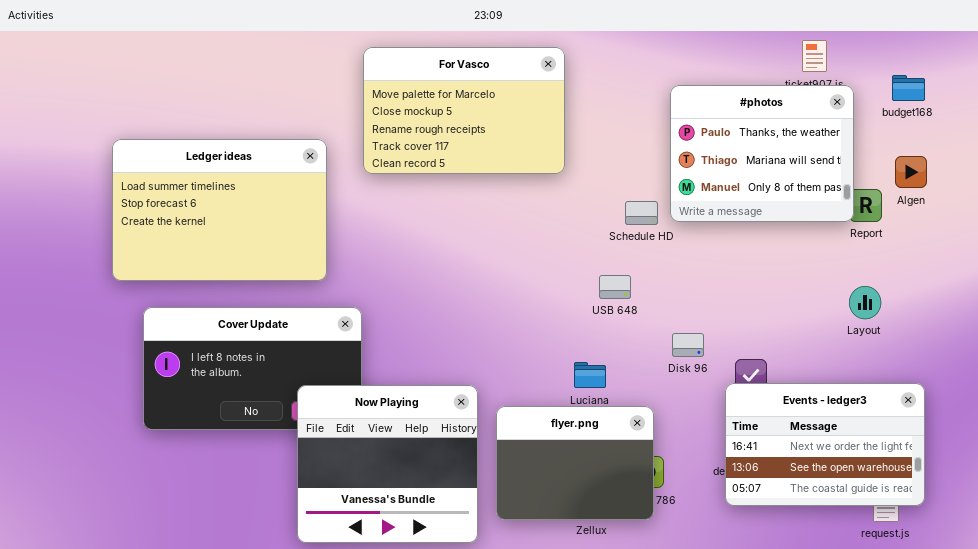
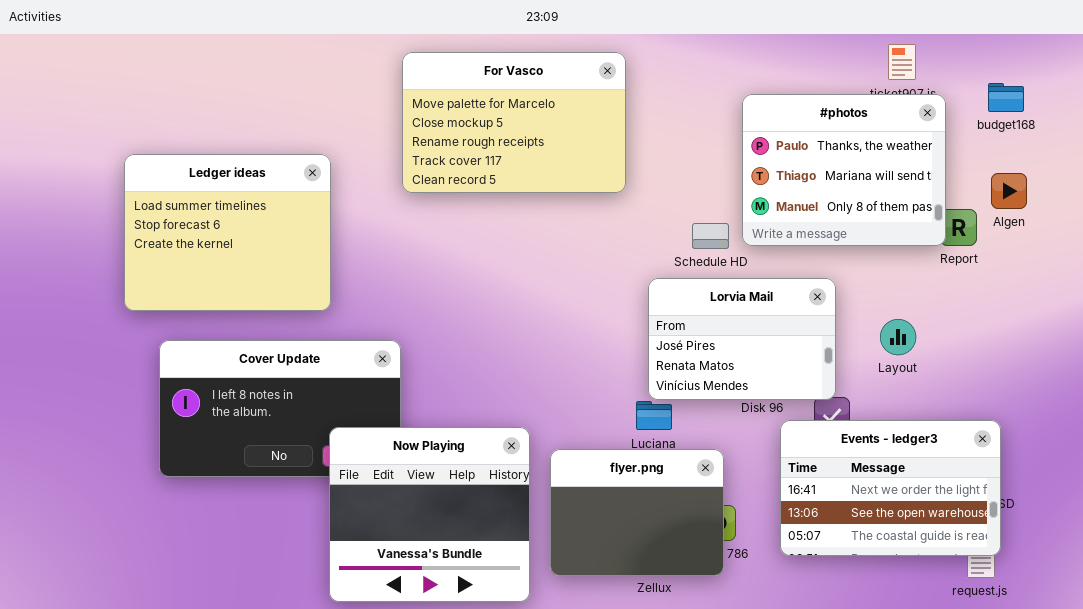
Ledger ideas: [112,139,327,281] -> [124,154,331,311], resized
Lorvia Mail: none -> [648,278,836,400], opened
Layout: [849,286,881,319] -> [880,319,916,355], moved
Events - ledger3: [725,383,925,506] -> [780,420,1001,556], moved

